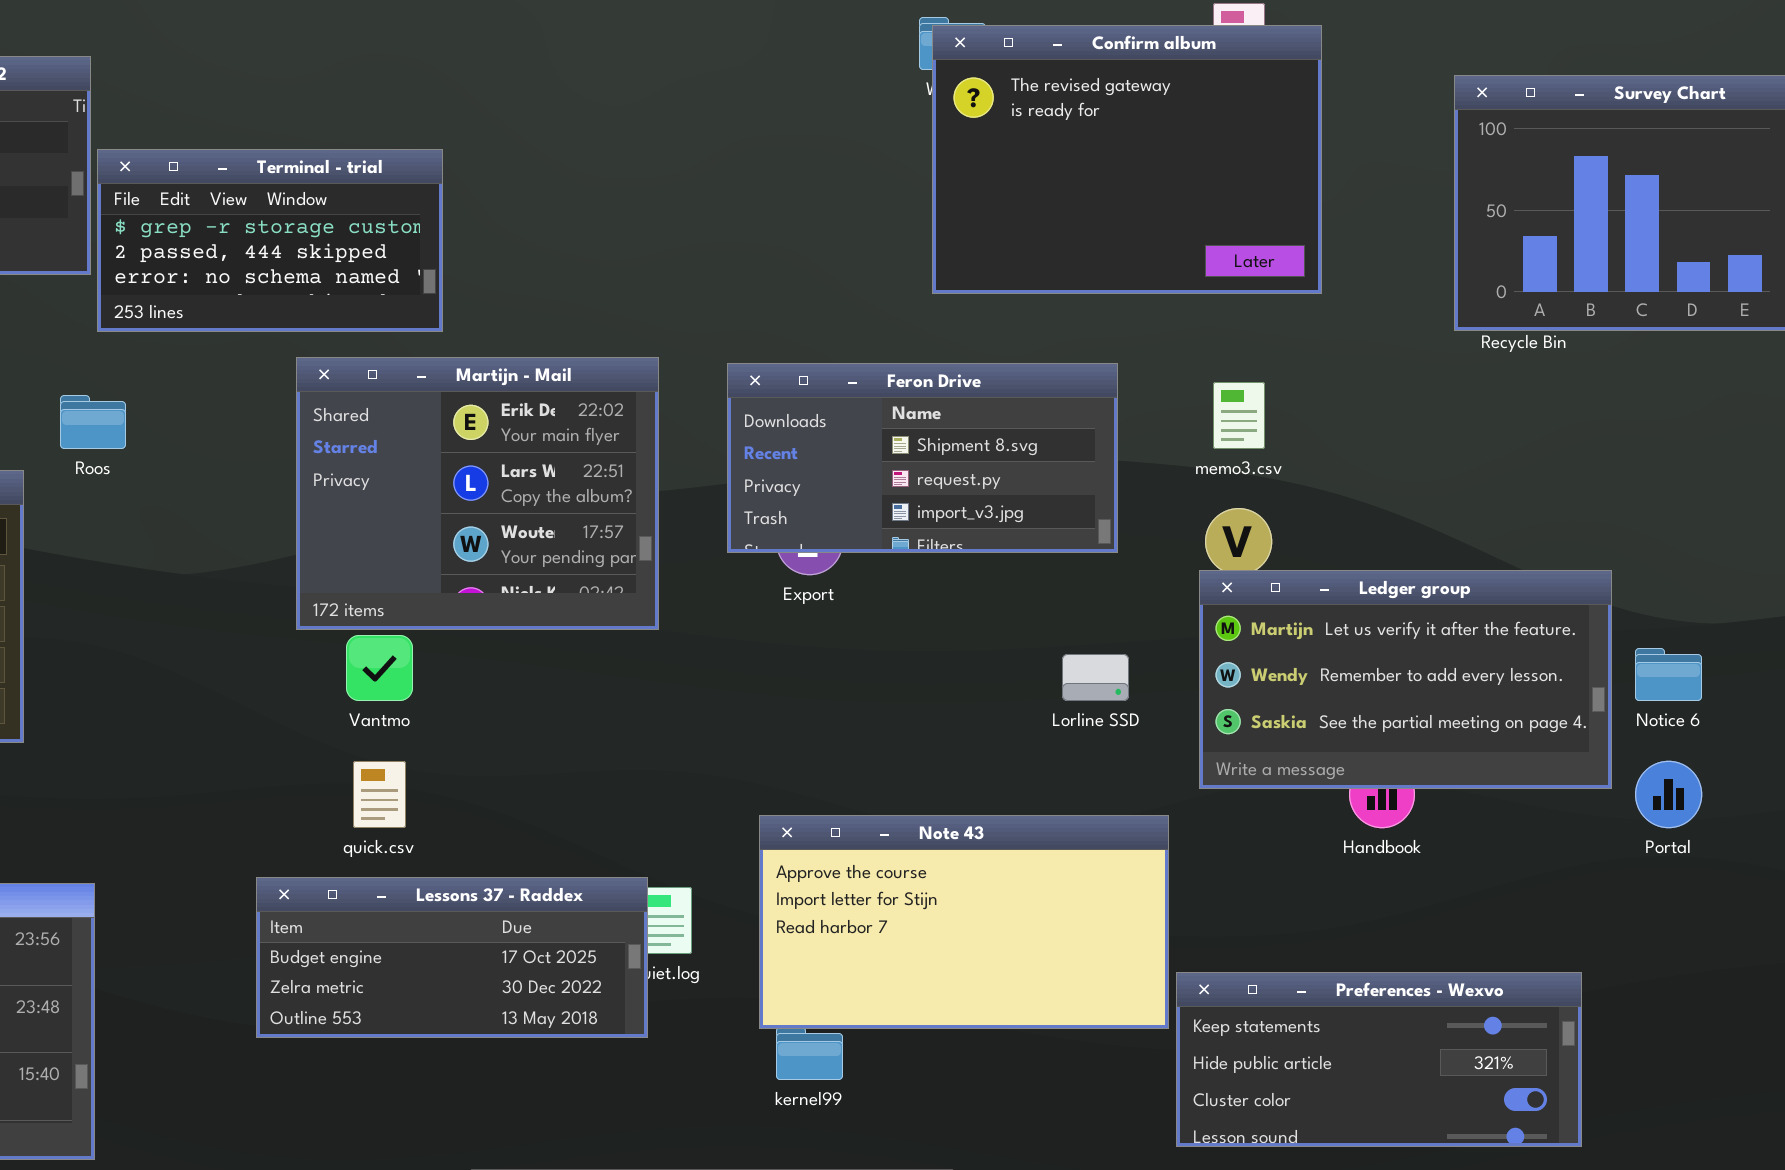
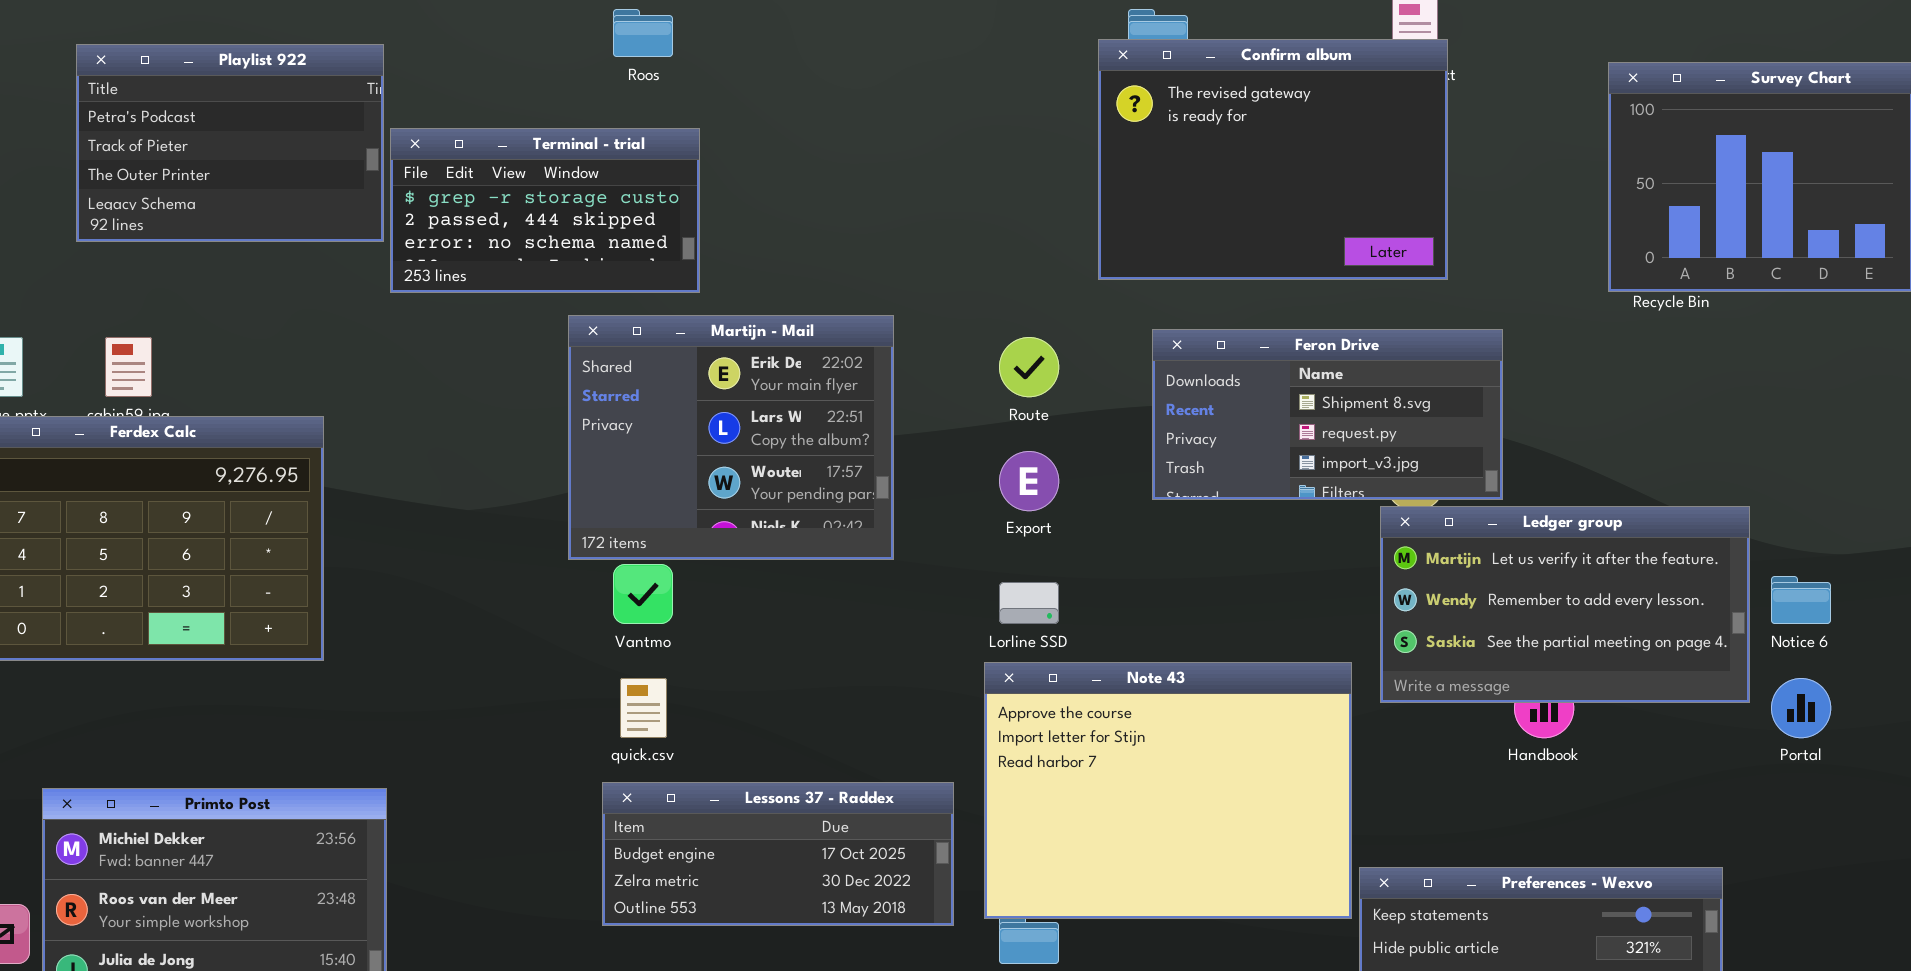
Confirm album: [932,25,1322,294] -> [1098,39,1448,280], moved
Feron Drive: [727,363,1118,553] -> [1152,329,1503,500], moved
Roos: [60,395,126,449] -> [613,9,673,57], moved
Lorline SSD: [1062,654,1129,701] -> [999,582,1059,624], moved
Note 43: [759,815,1169,1029] -> [984,662,1352,919], resized
Lessons 37 - Raddex: [256,877,648,1038] -> [602,782,954,926], moved

